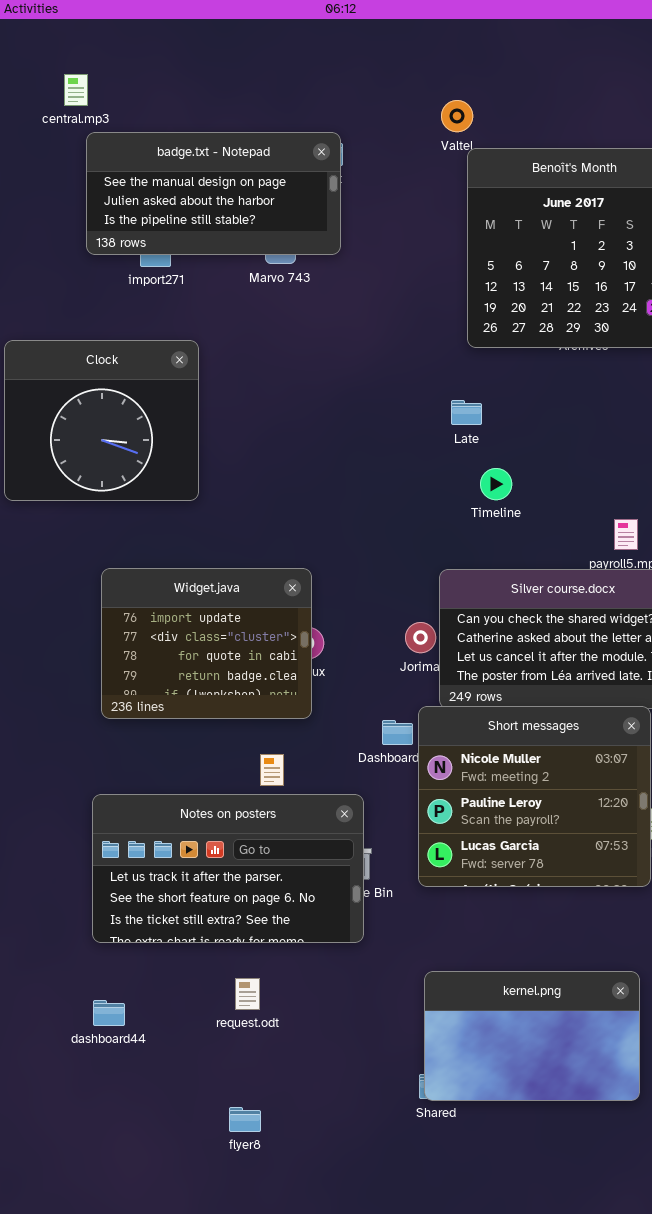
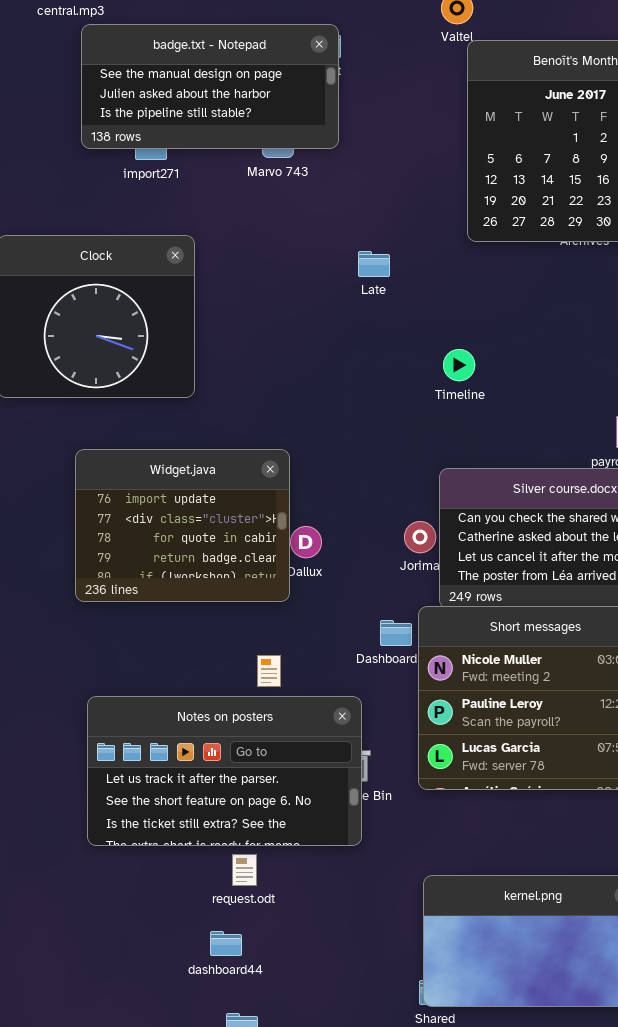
Late: [451,400,482,425] -> [358,251,390,277], moved
Timeline: [480,468,512,500] -> [443,349,475,381], moved
Widget.java: [101,568,312,719] -> [75,449,290,602], moved
request.odt: [235,978,260,1010] -> [232,854,257,886], moved
dashboard44: [93,1000,125,1026] -> [210,931,242,956], moved

